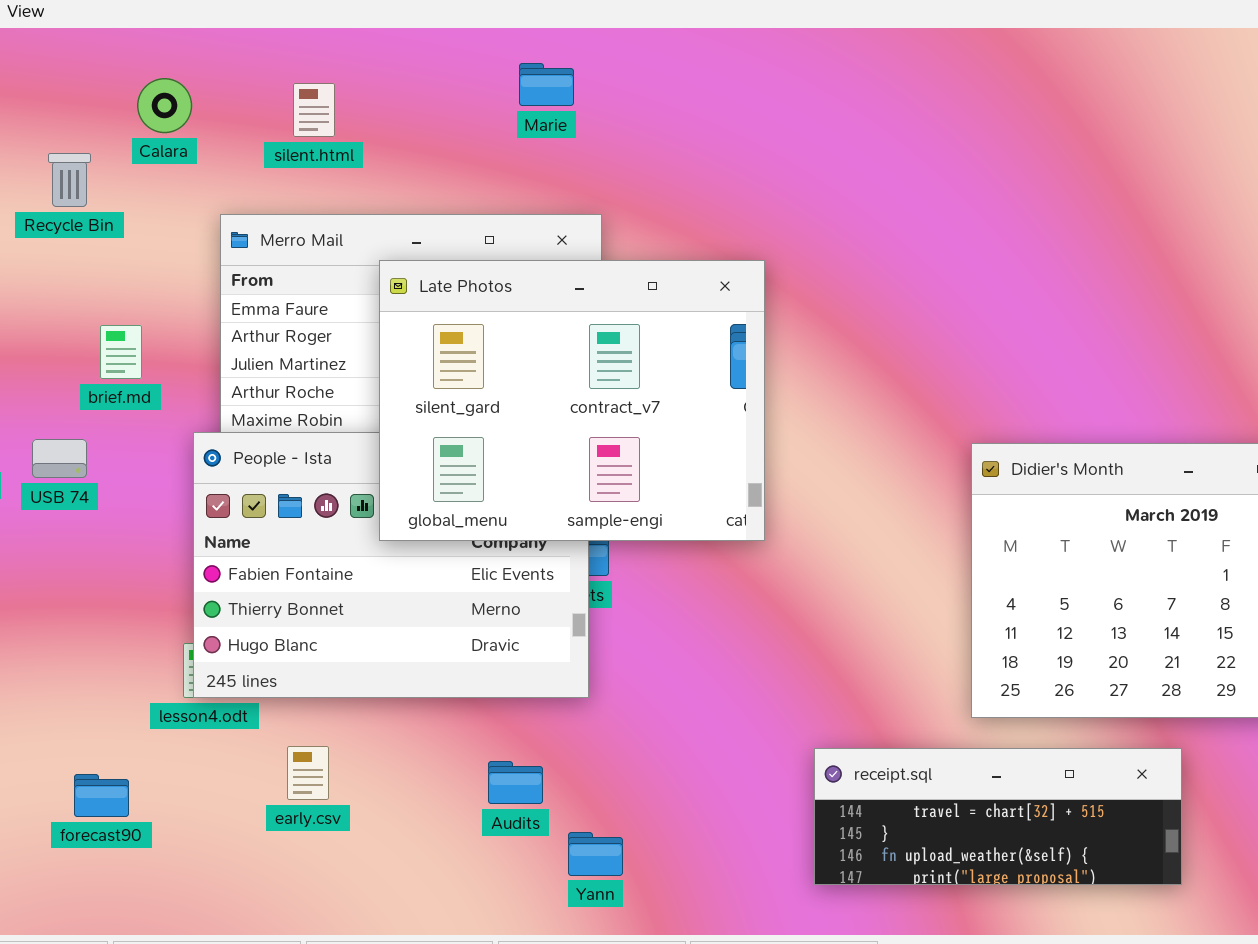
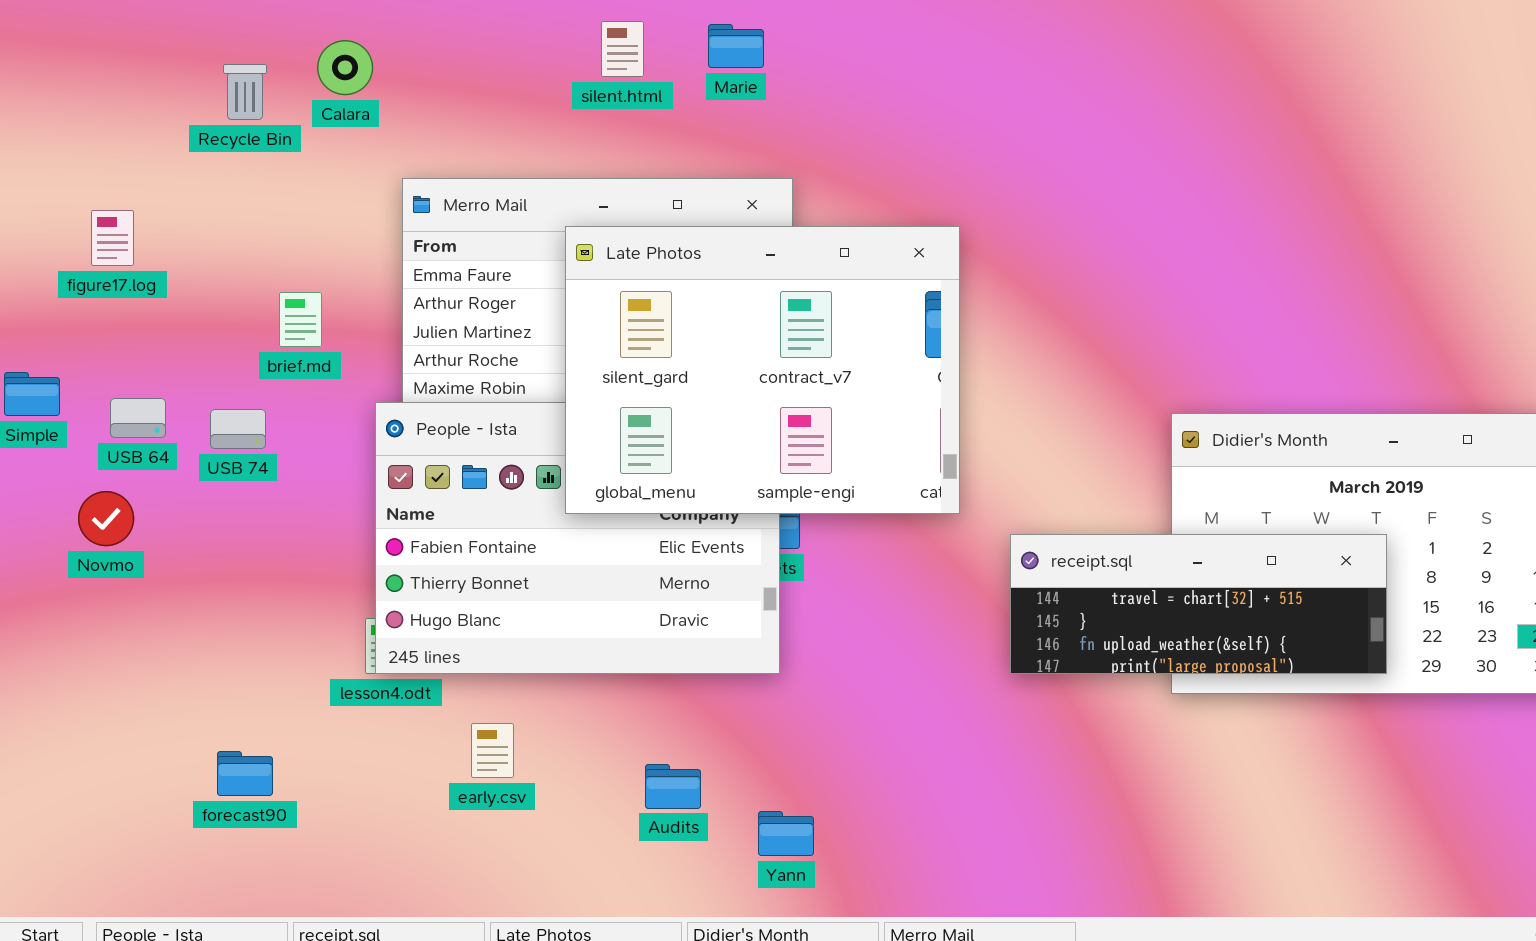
silent.html: [293,83,335,137] -> [601,21,644,77], moved
Recycle Bin: [48,153,91,207] -> [223,64,267,120], moved
receipt.sql: [814,748,1182,885] -> [1010,534,1387,674], moved
Audits: [488,761,543,804] -> [645,764,701,809], moved
forecast90: [74,774,129,817] -> [217,751,273,796], moved

